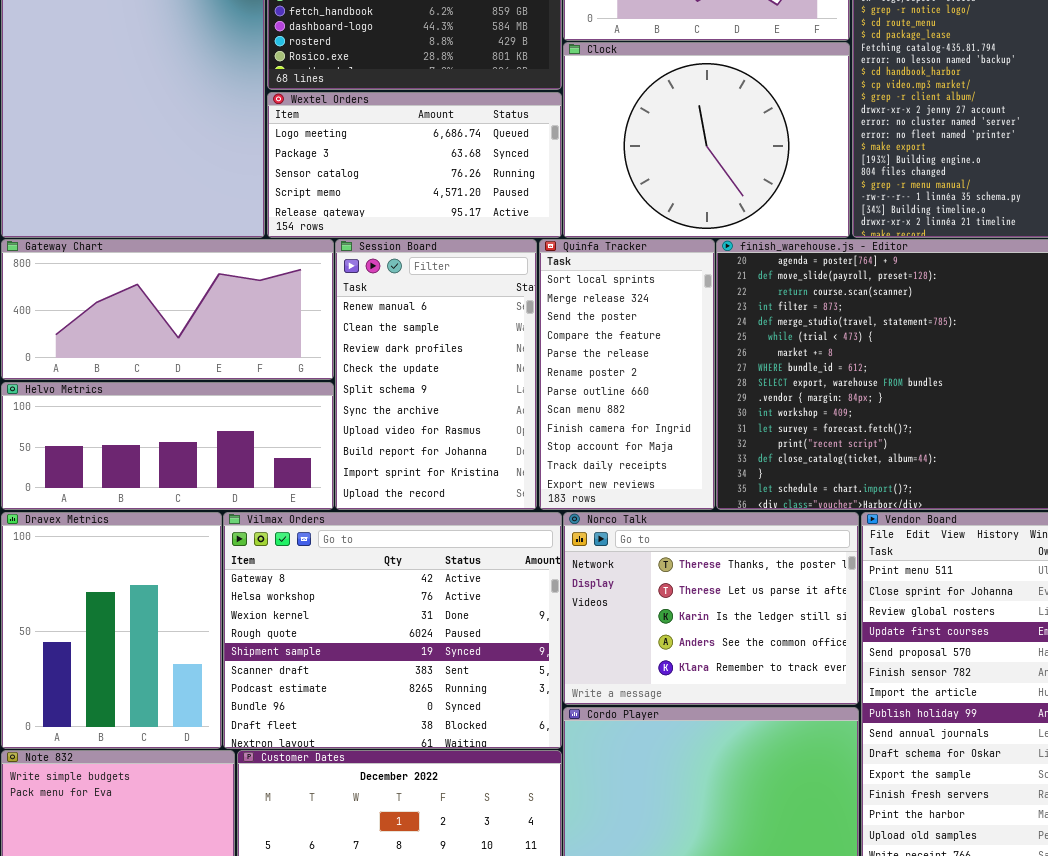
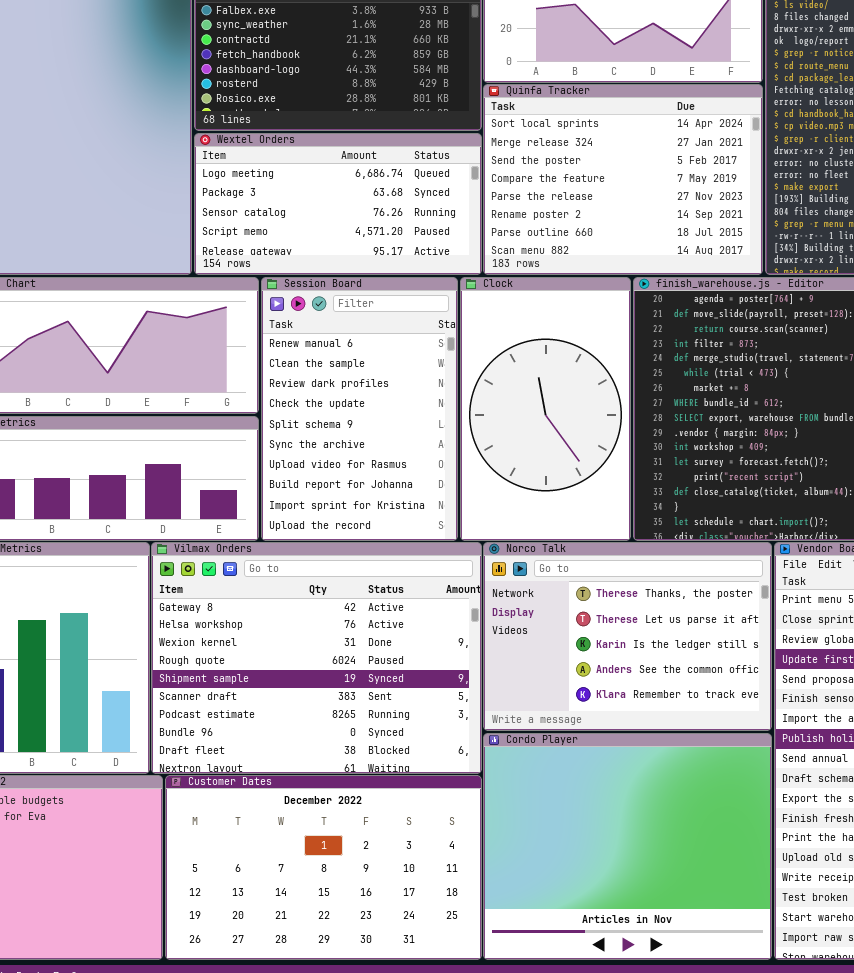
Clock: [563,42,850,238] -> [460,277,631,541], moved, resized
Quinfa Tracker: [539,239,715,510] -> [483,84,763,275], moved, resized

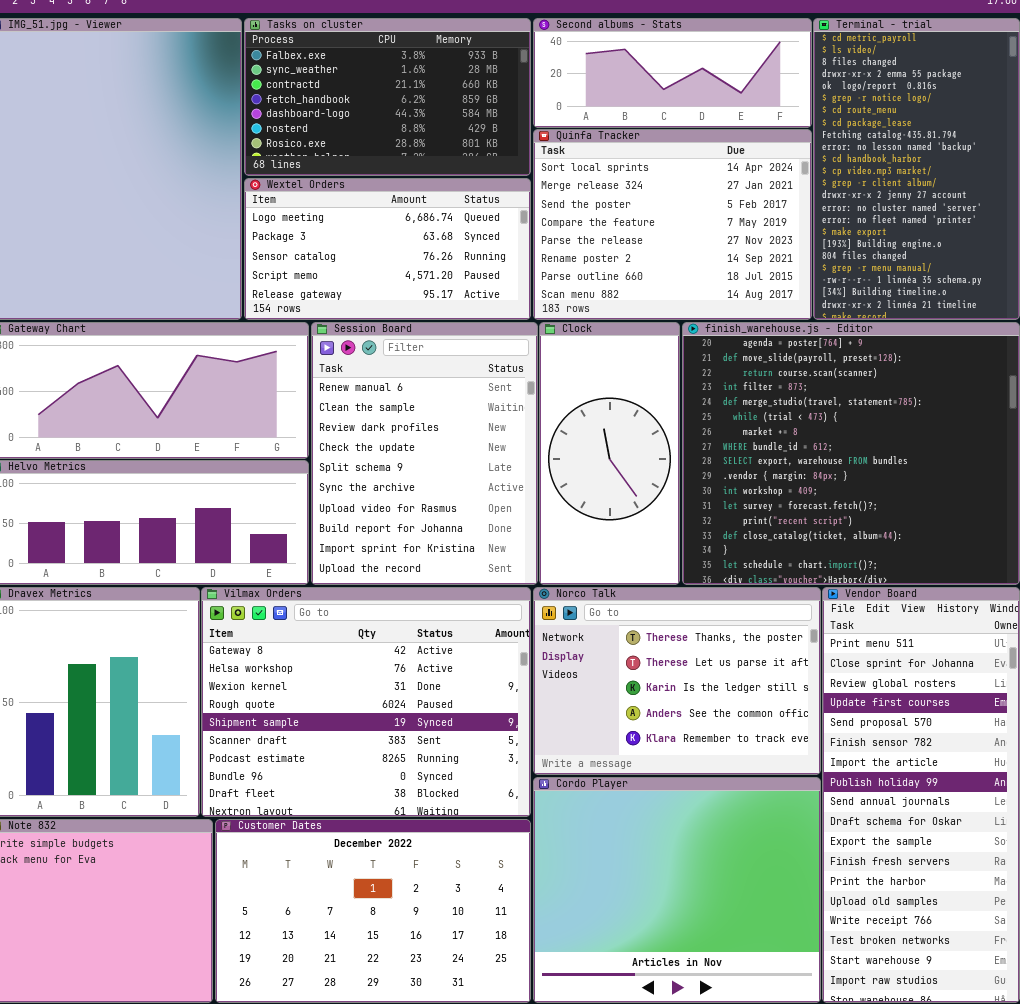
Session Board: [261,277,458,541] -> [311,322,538,585], resized
Clock: [460,277,631,541] -> [539,322,680,585], resized

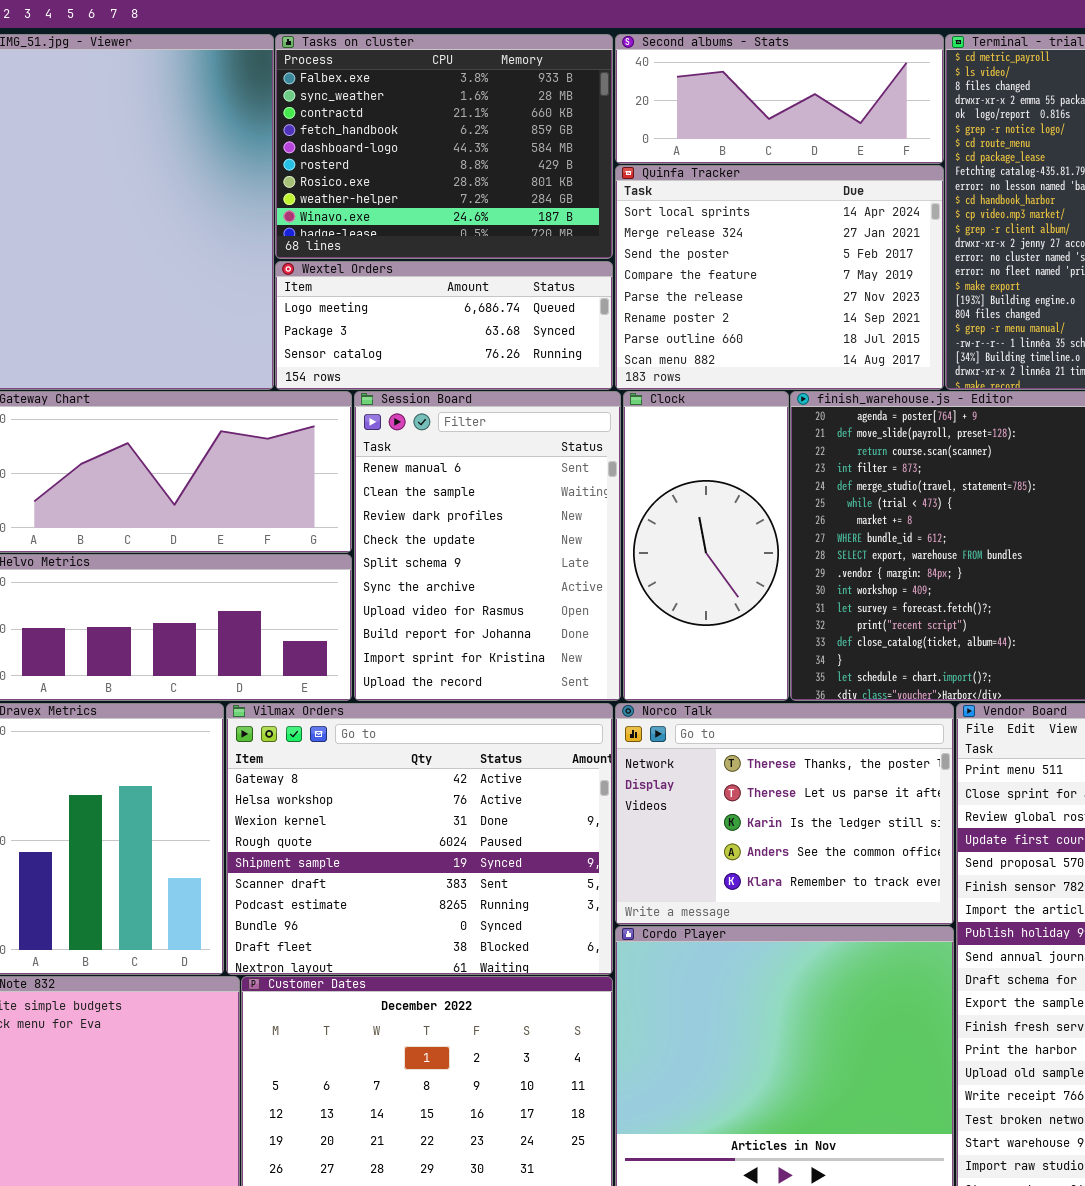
Tasks on cluster: [244,18,531,176] -> [275,34,613,259], resized
Wextel Orders: [244,178,531,320] -> [275,261,613,390], resized

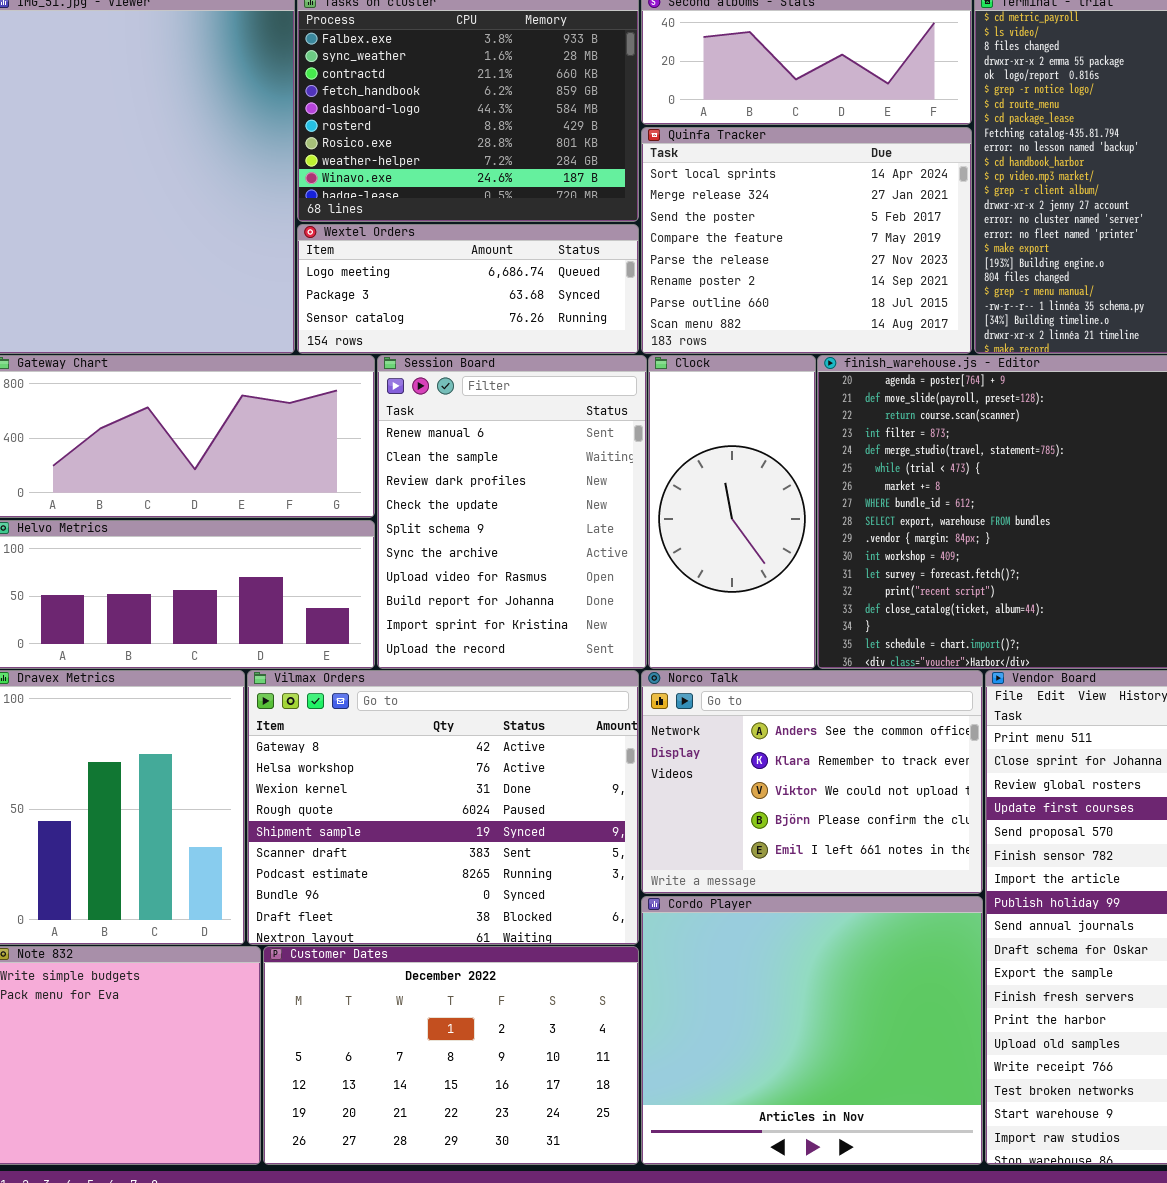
Norco Talk: [615,703,954,925] -> [641,670,983,894], scrolled down 3 rows

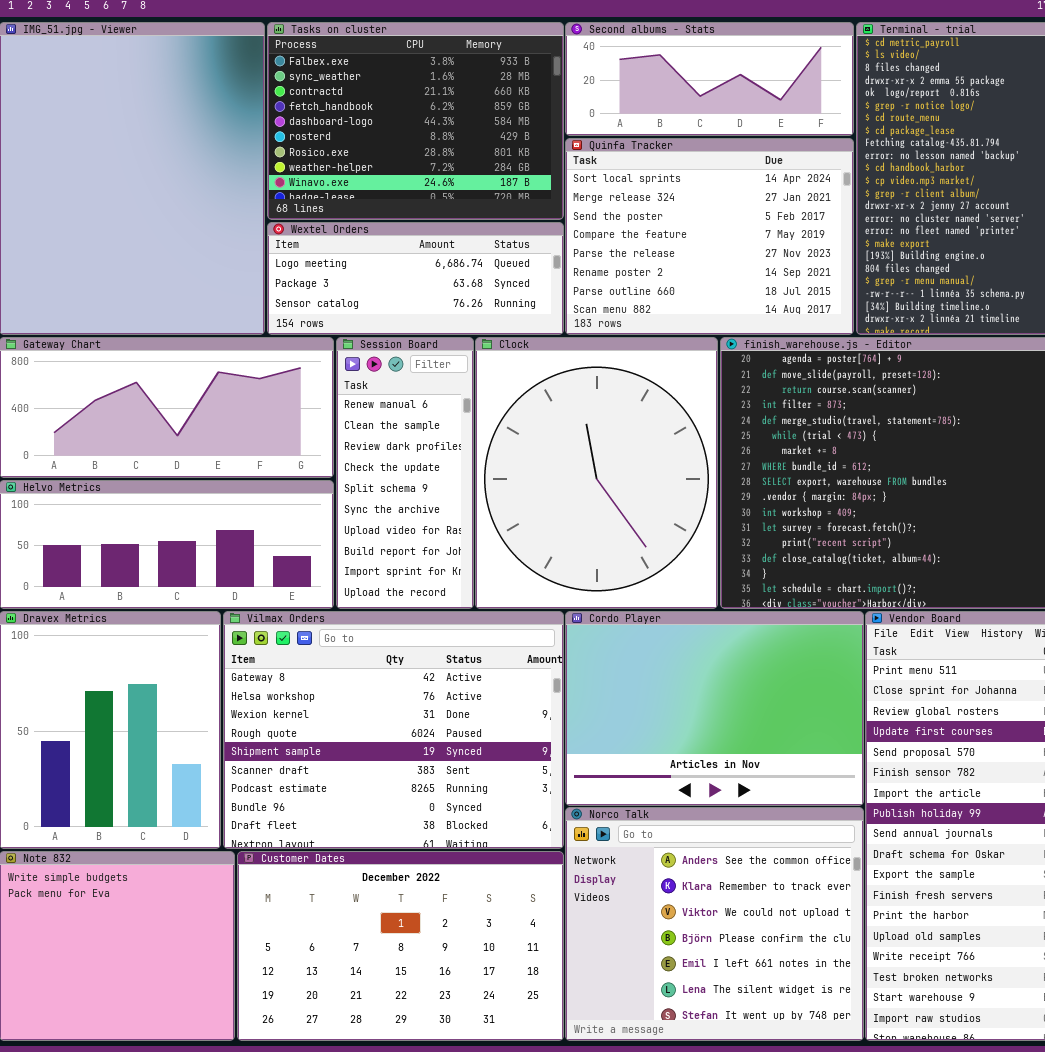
Session Board: [377,355,647,669] -> [336,337,474,609], resized
Clock: [648,355,816,669] -> [475,337,718,609], resized
Norco Talk: [641,670,983,894] -> [565,807,864,1041], moved, resized
Cordo Player: [641,896,983,1165] -> [565,611,864,806], moved, resized

